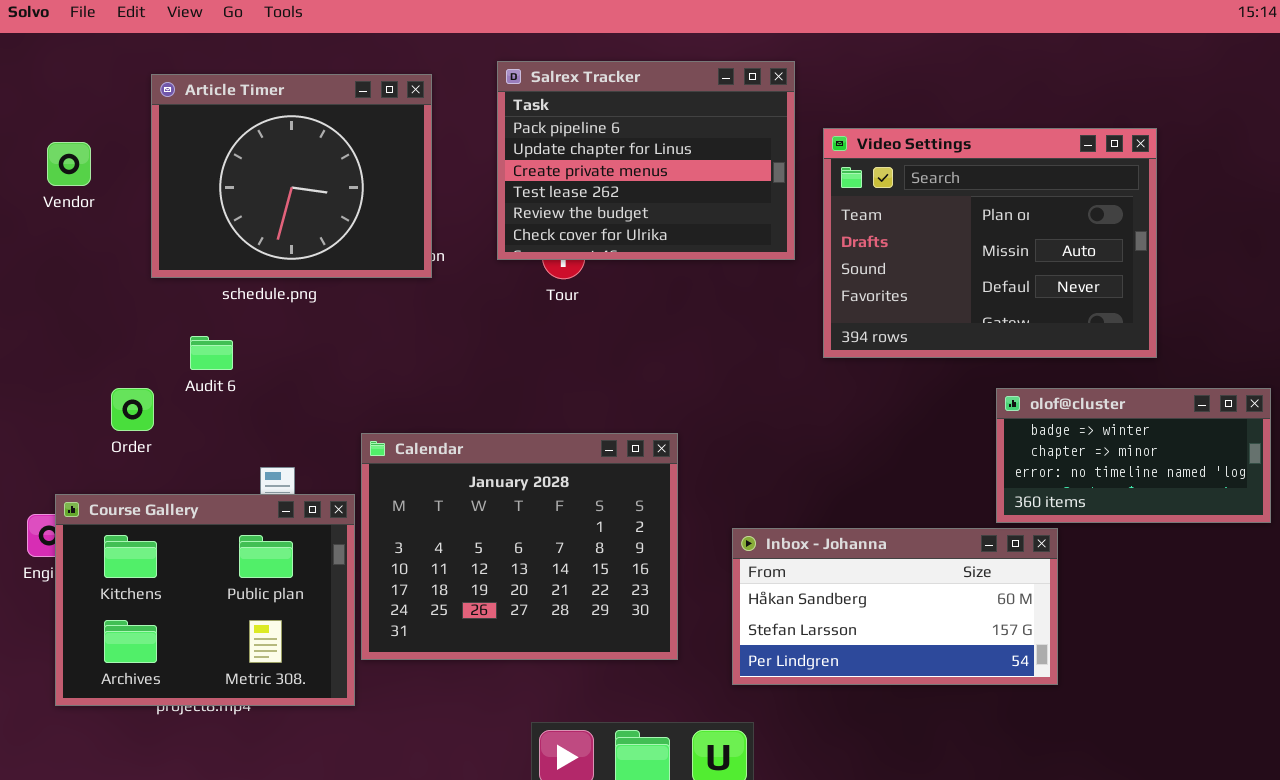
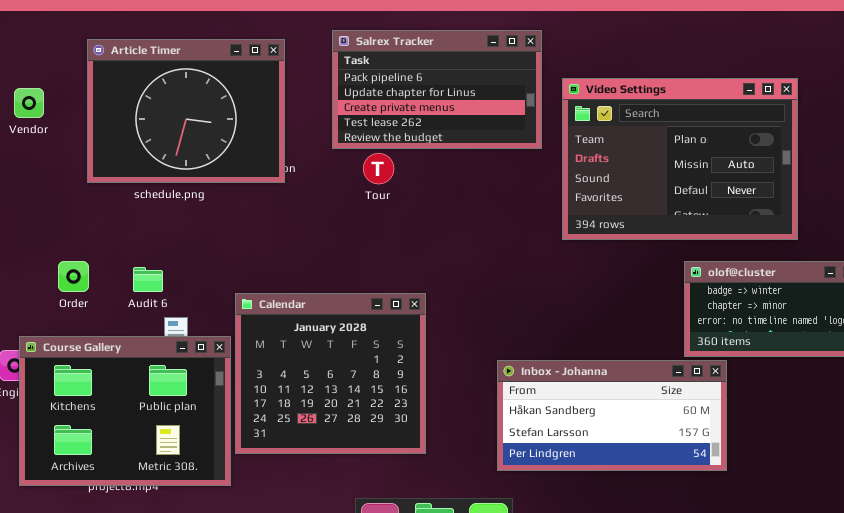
Salrex Tracker: [497,61,795,260] -> [332,30,542,149], resized
Audit 6: [190,336,233,370] -> [133,267,163,292], moved
Calendar: [361,433,678,660] -> [235,293,426,454], resized

